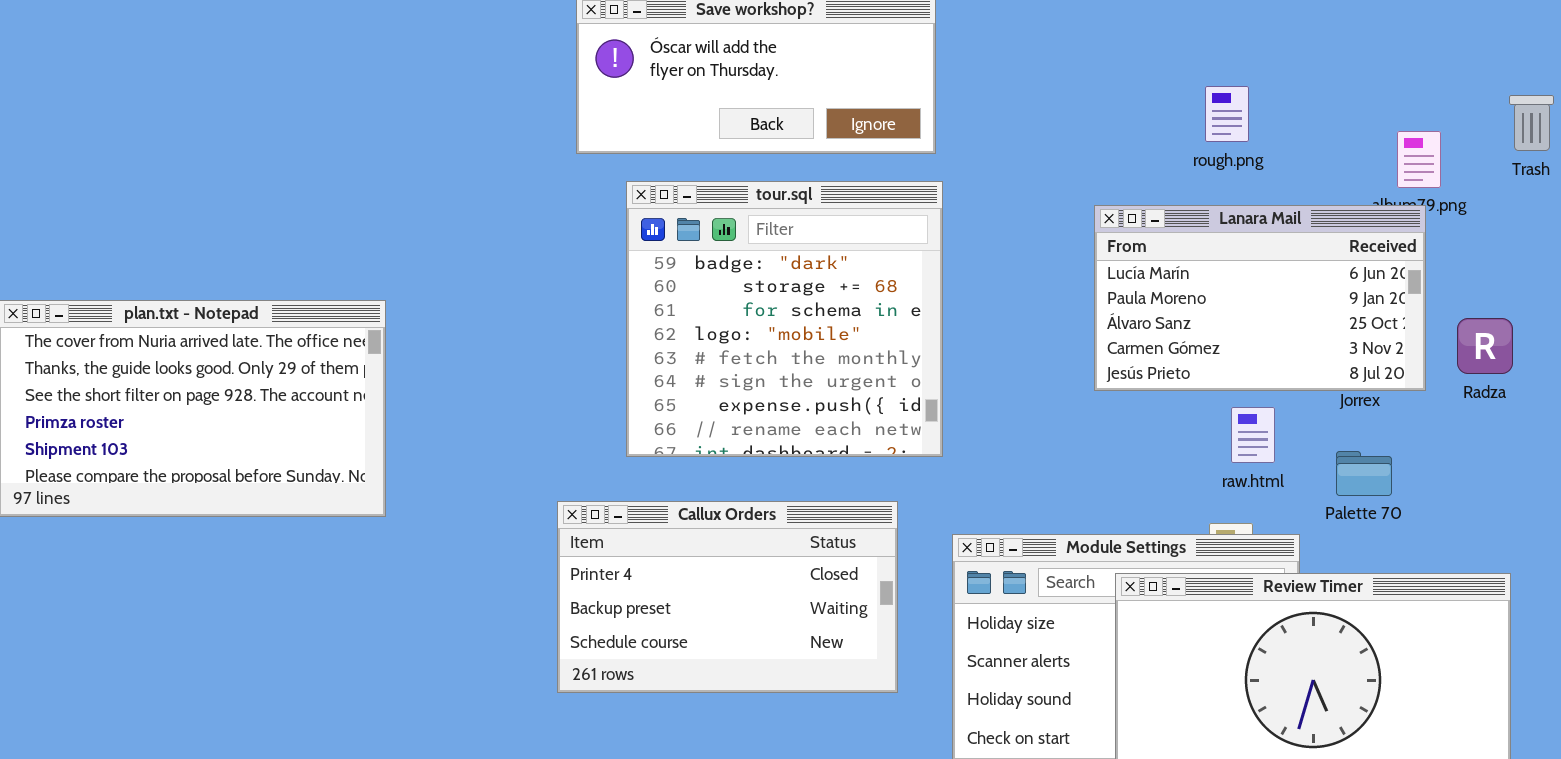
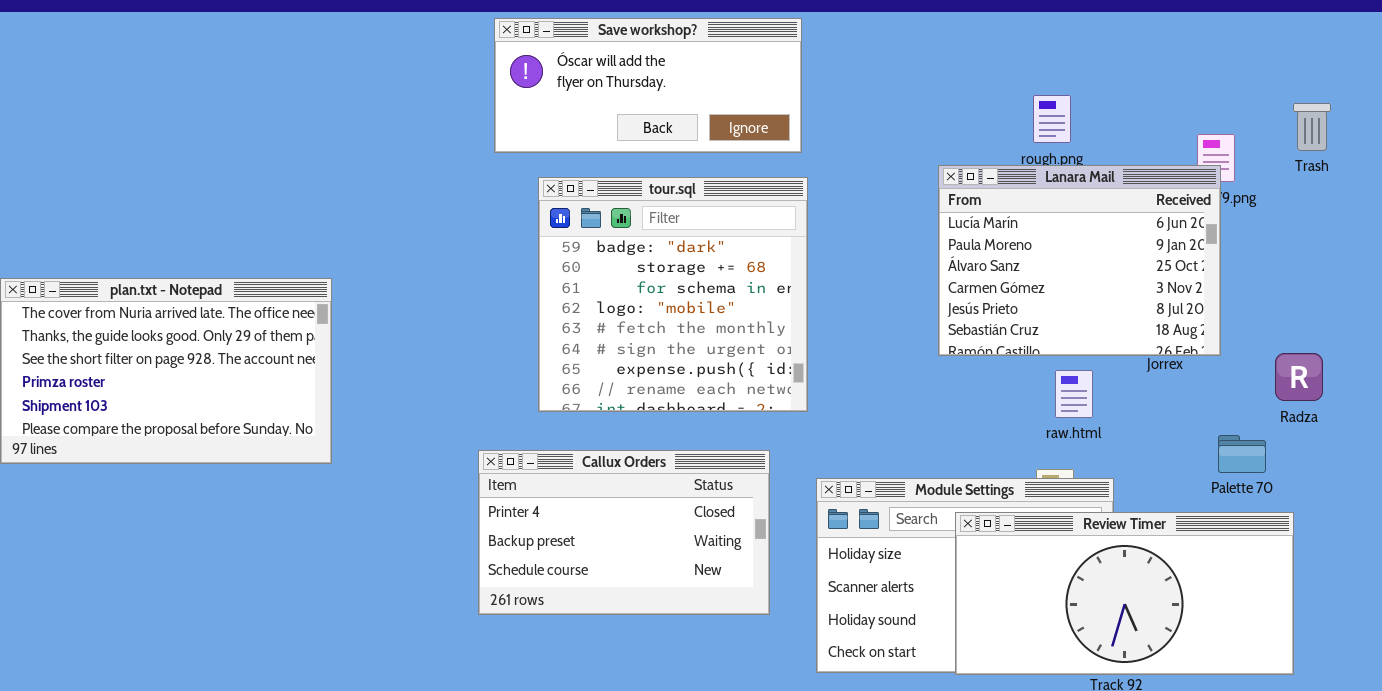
Lanara Mail: [1094,205,1426,391] -> [938,165,1221,356], resized
Radza: [1457,318,1513,374] -> [1275,353,1323,401], moved
Palette 70: [1336,451,1392,496] -> [1218,435,1266,473], moved

